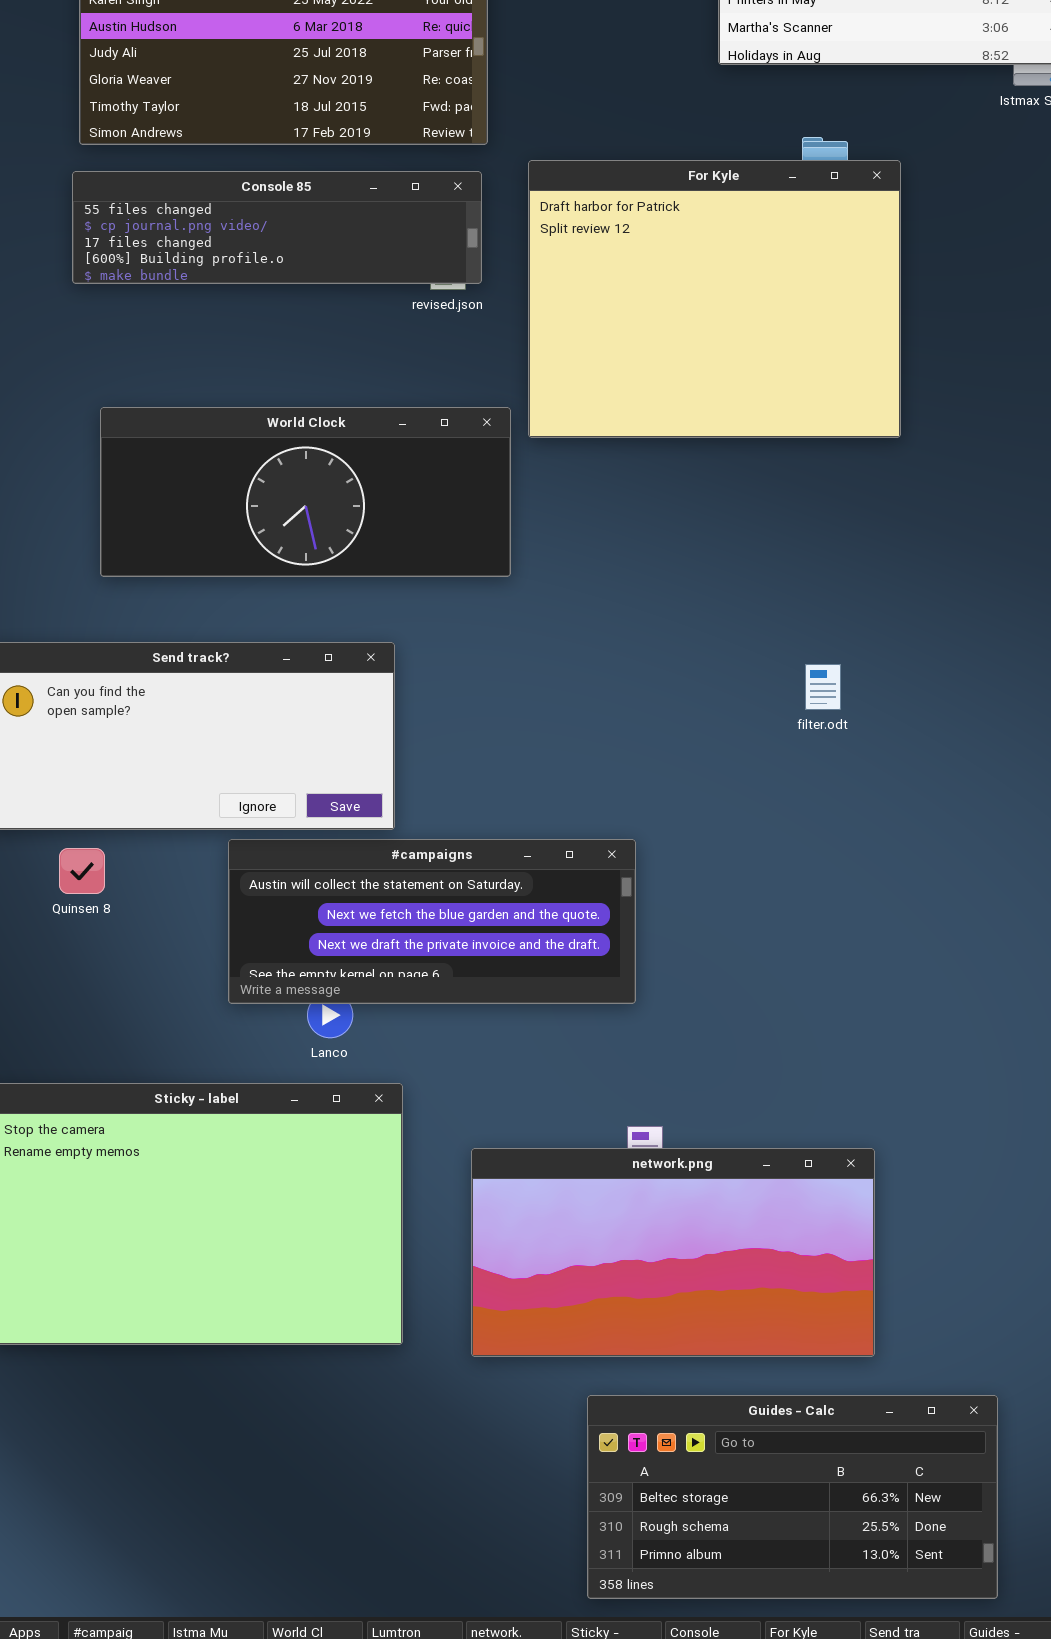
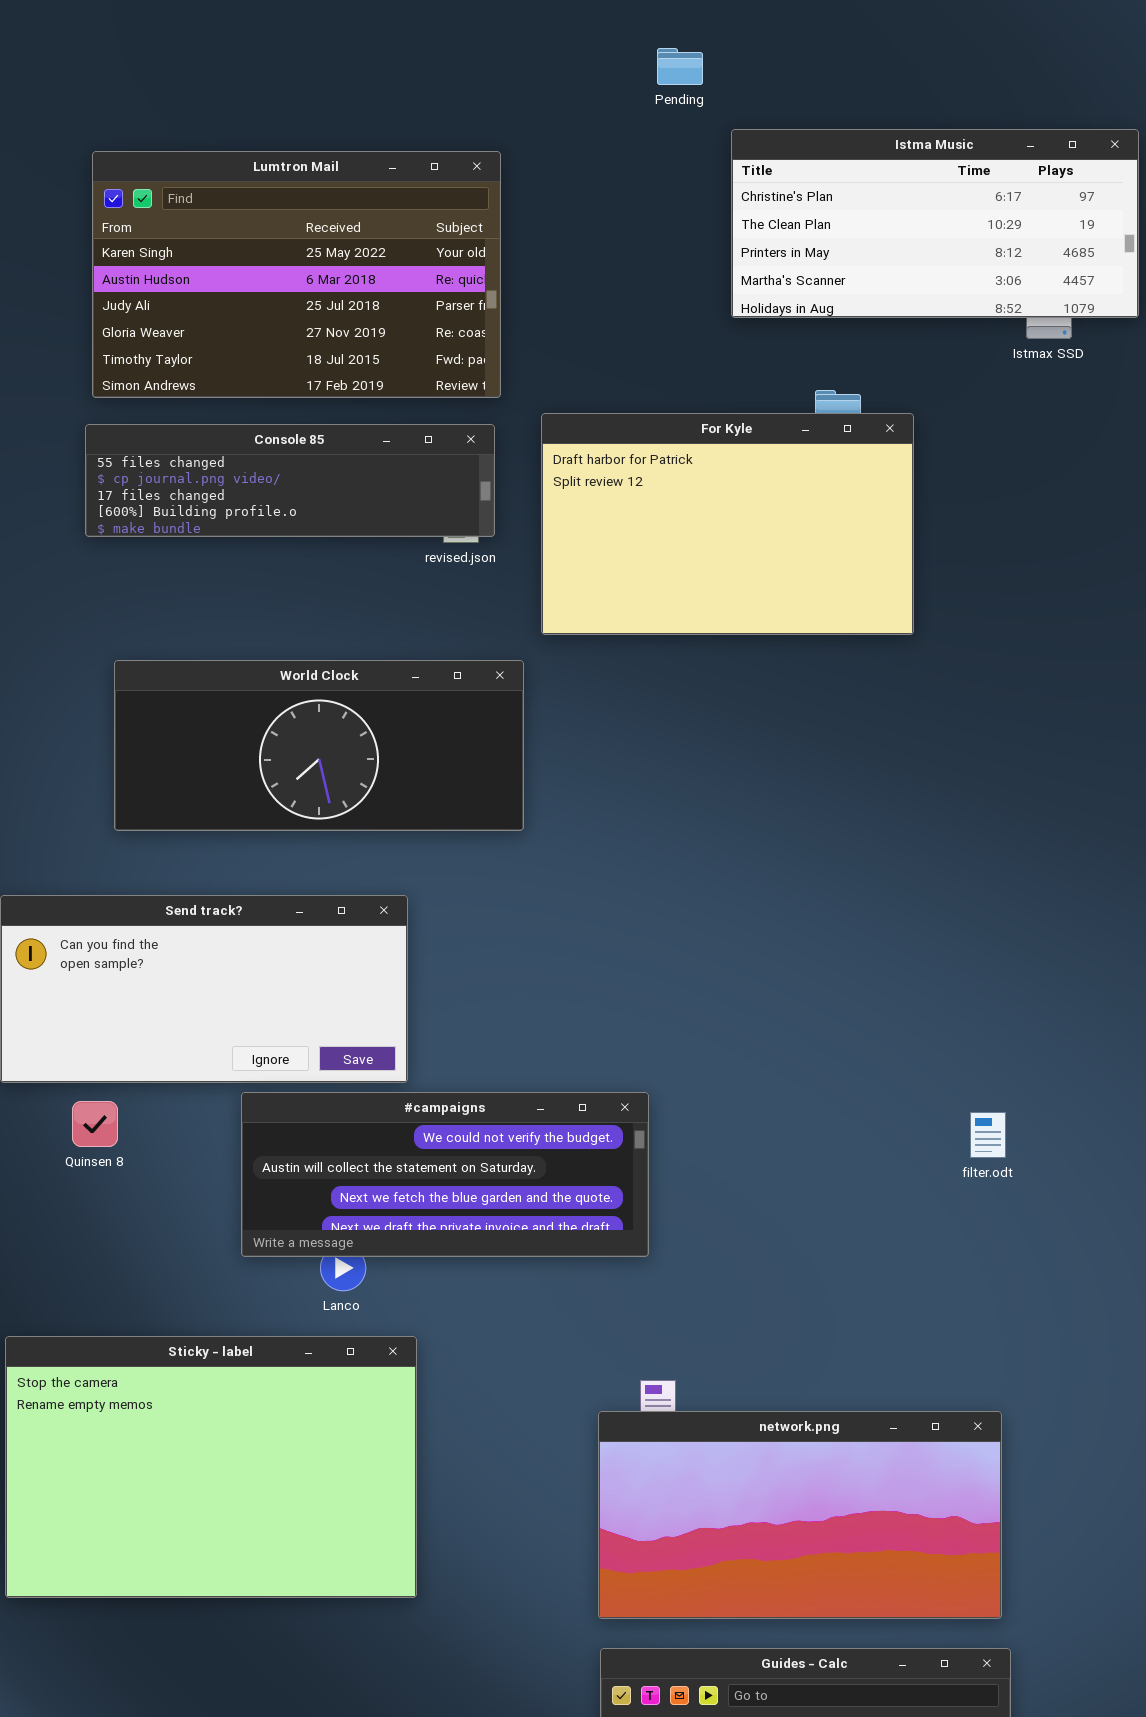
For Kyle: [528,160,901,438] -> [541,413,914,635], resized
filter.odt: [805,664,841,710] -> [970,1112,1006,1158], moved
#campaigns: [228,839,636,1004] -> [241,1092,649,1257], scrolled up 1 row
network.png: [471,1148,875,1357] -> [598,1411,1002,1619], moved

